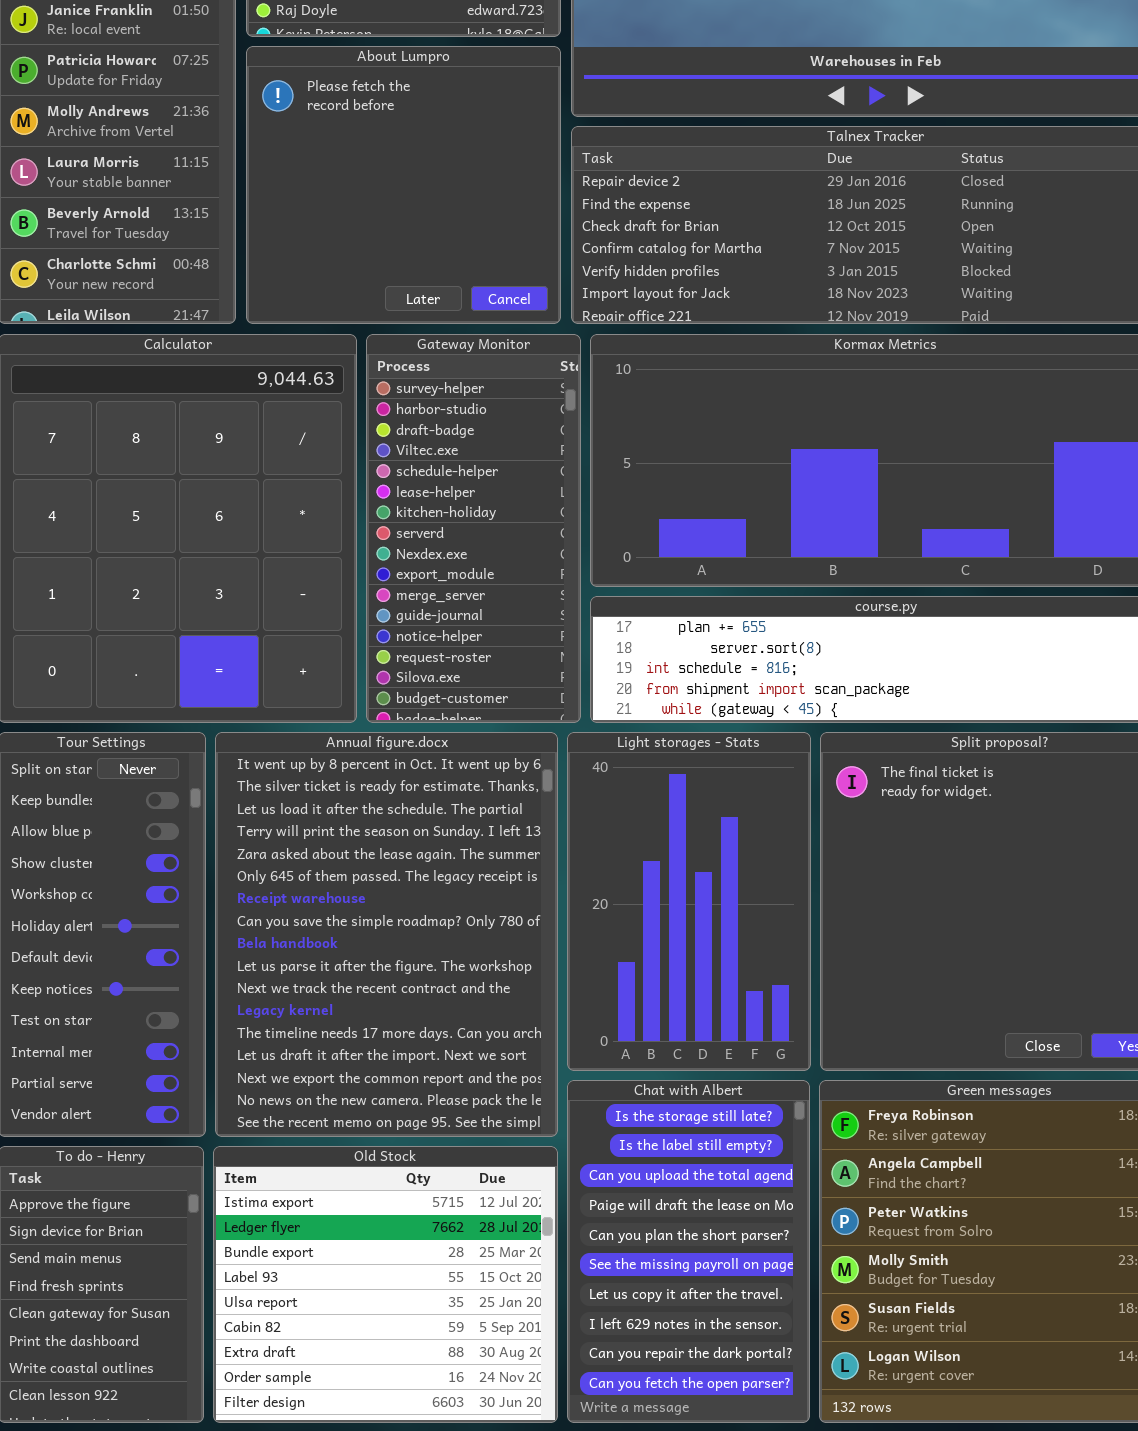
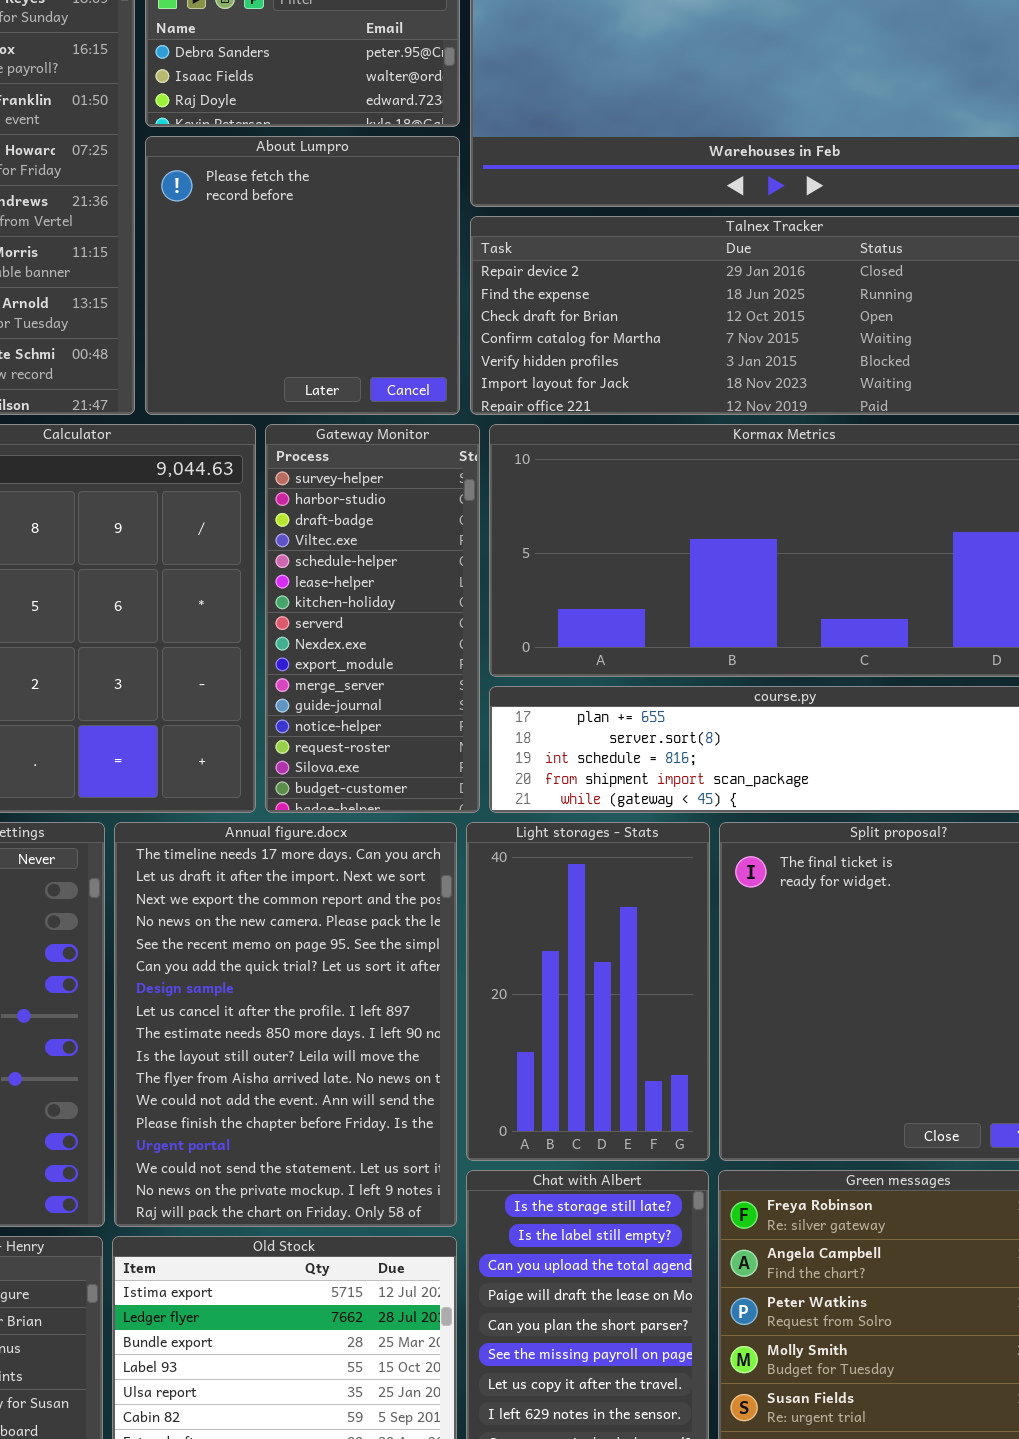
Annual figure.docx: [215,732,558,1137] -> [114,822,457,1227], scrolled down 12 rows

